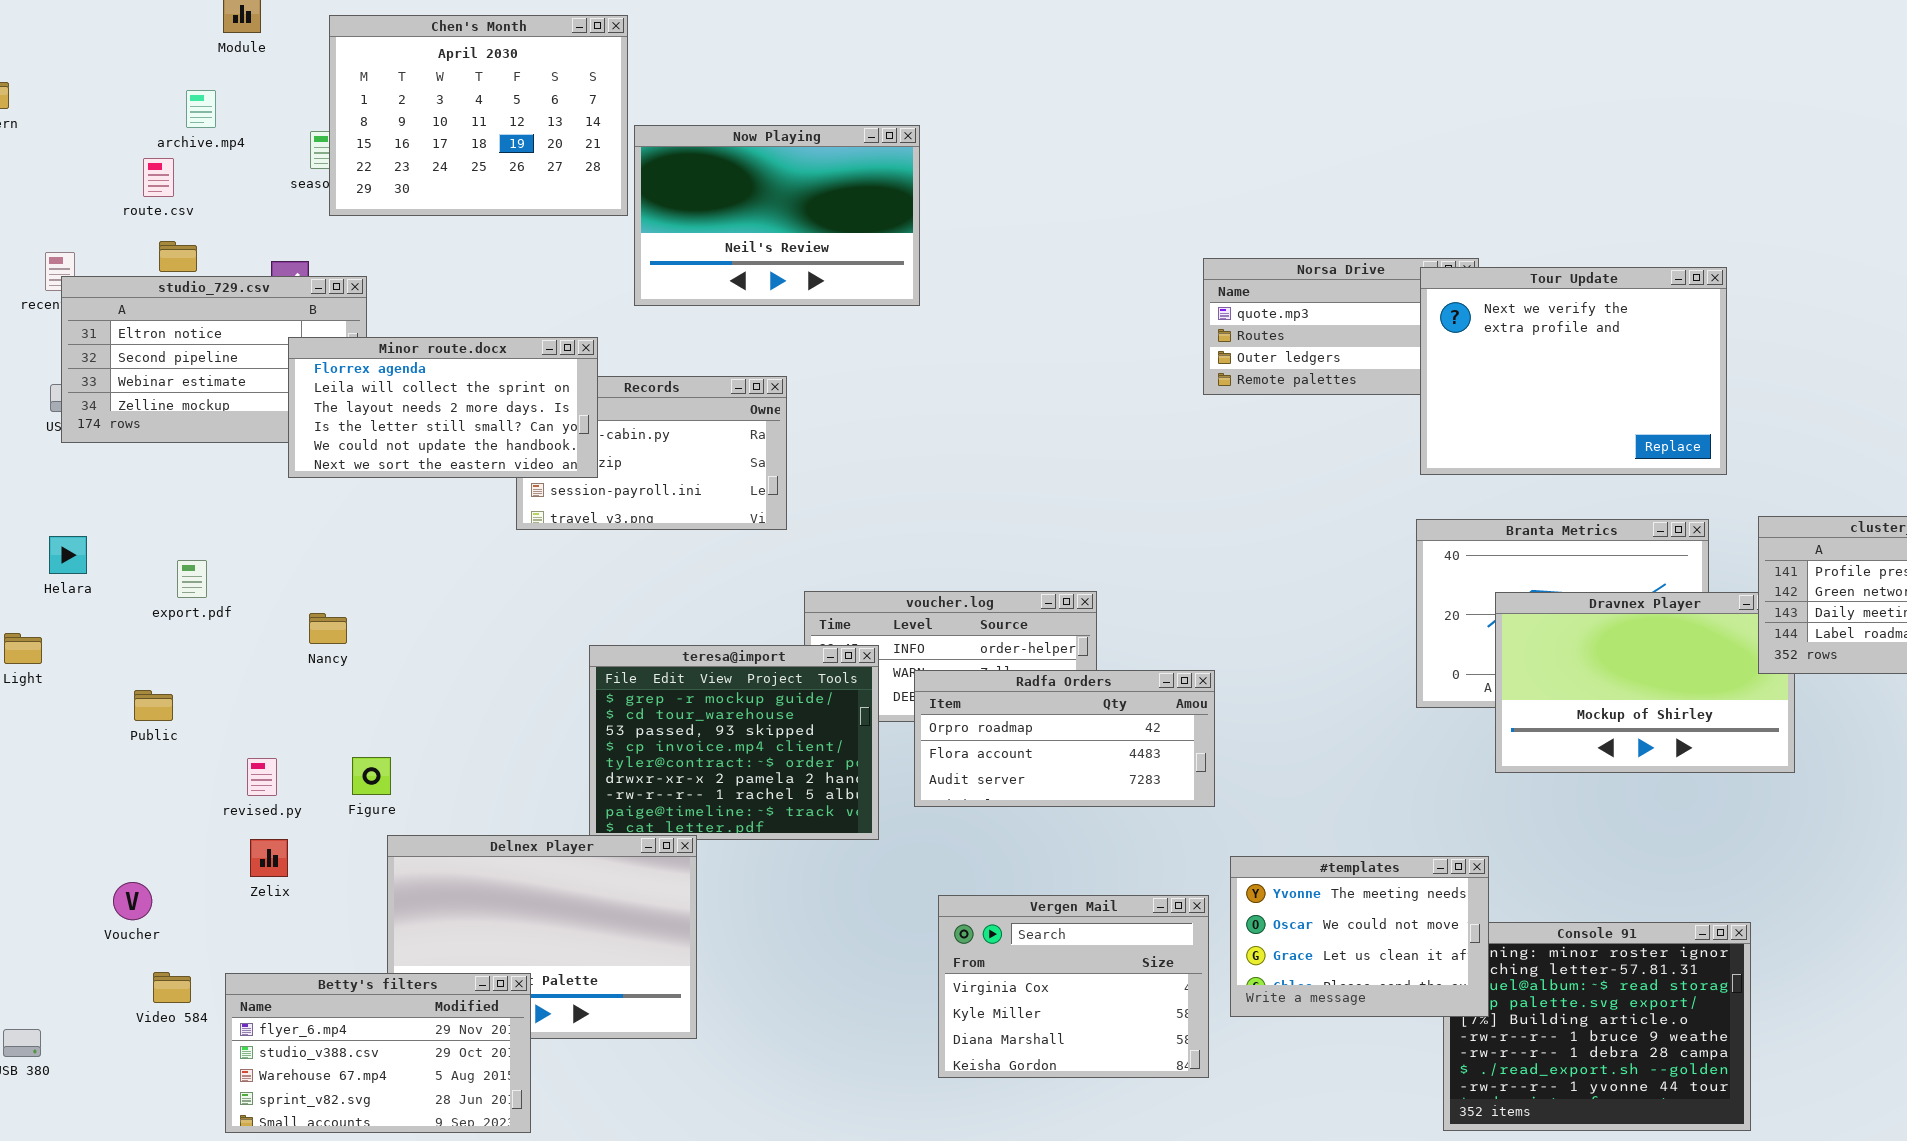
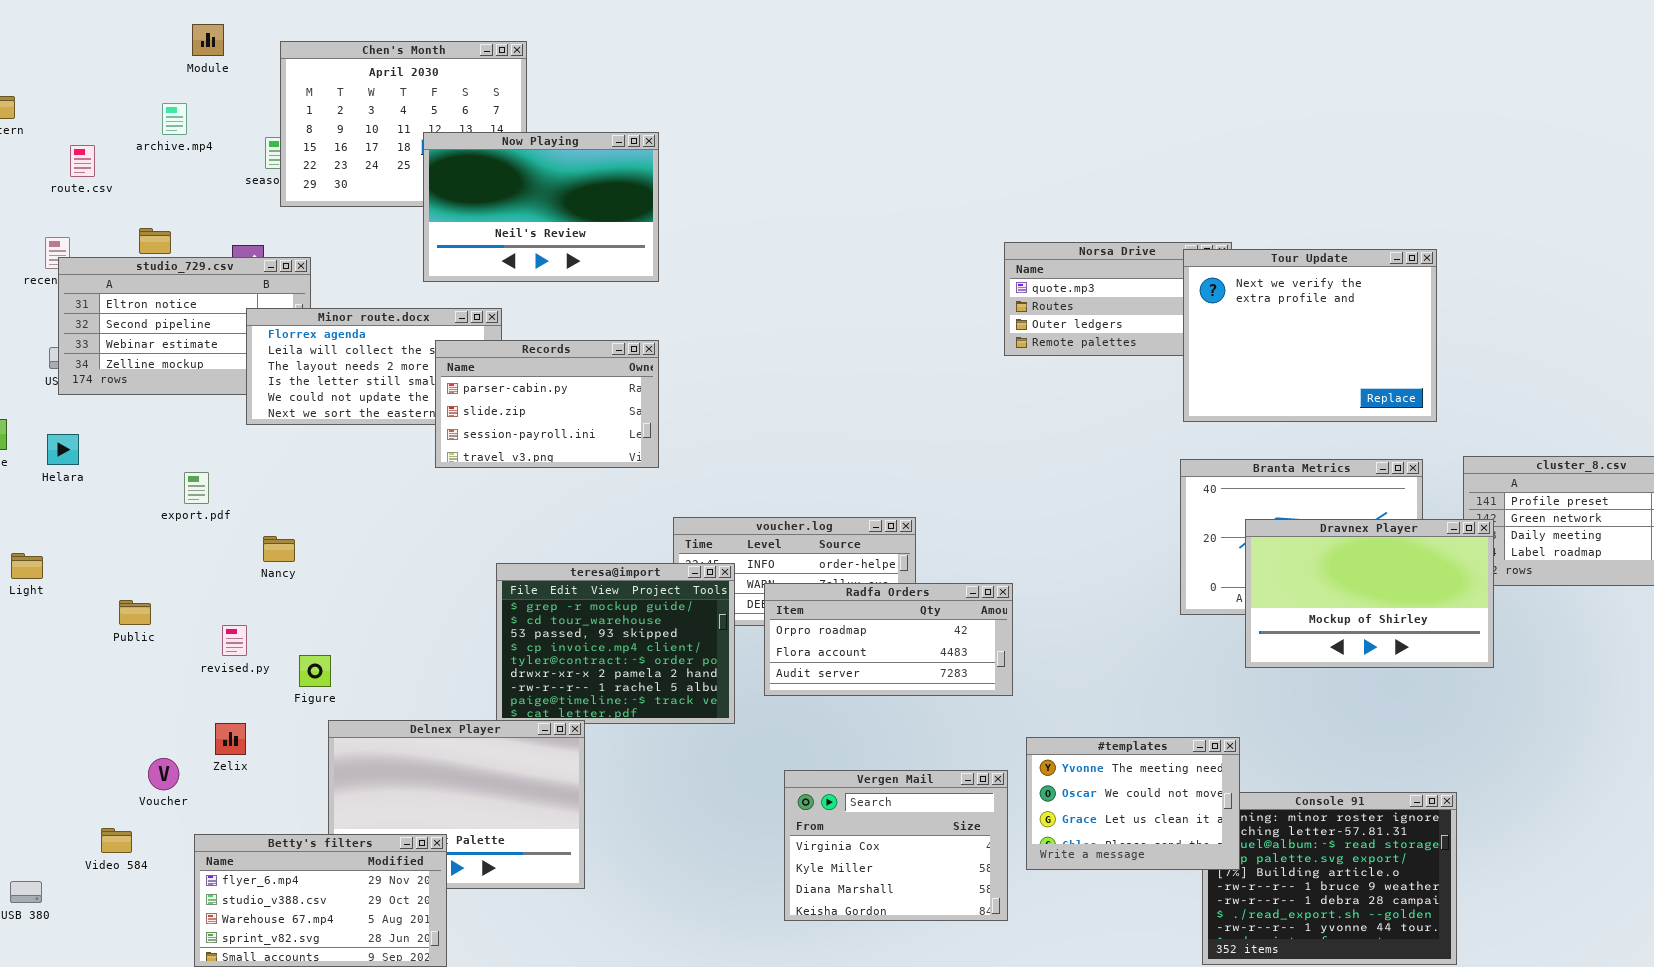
Now Playing: [634,125,920,306] -> [423,132,659,282], moved
route.csv: [143,158,174,197] -> [70,145,95,177], moved
Records: [516,376,787,530] -> [435,340,659,468], raised
Helara: [49,536,87,574] -> [47,434,79,465], moved
export.pdf: [177,560,207,598] -> [184,472,209,504], moved
Dravnex Player: [1495,592,1795,773] -> [1245,519,1494,668], raised
revised.py: [247,758,277,796] -> [222,625,247,656], moved
Voucher: [113,882,152,920] -> [148,758,179,790], moved
Video 584: [153,972,191,1003] -> [101,828,132,853], moved

